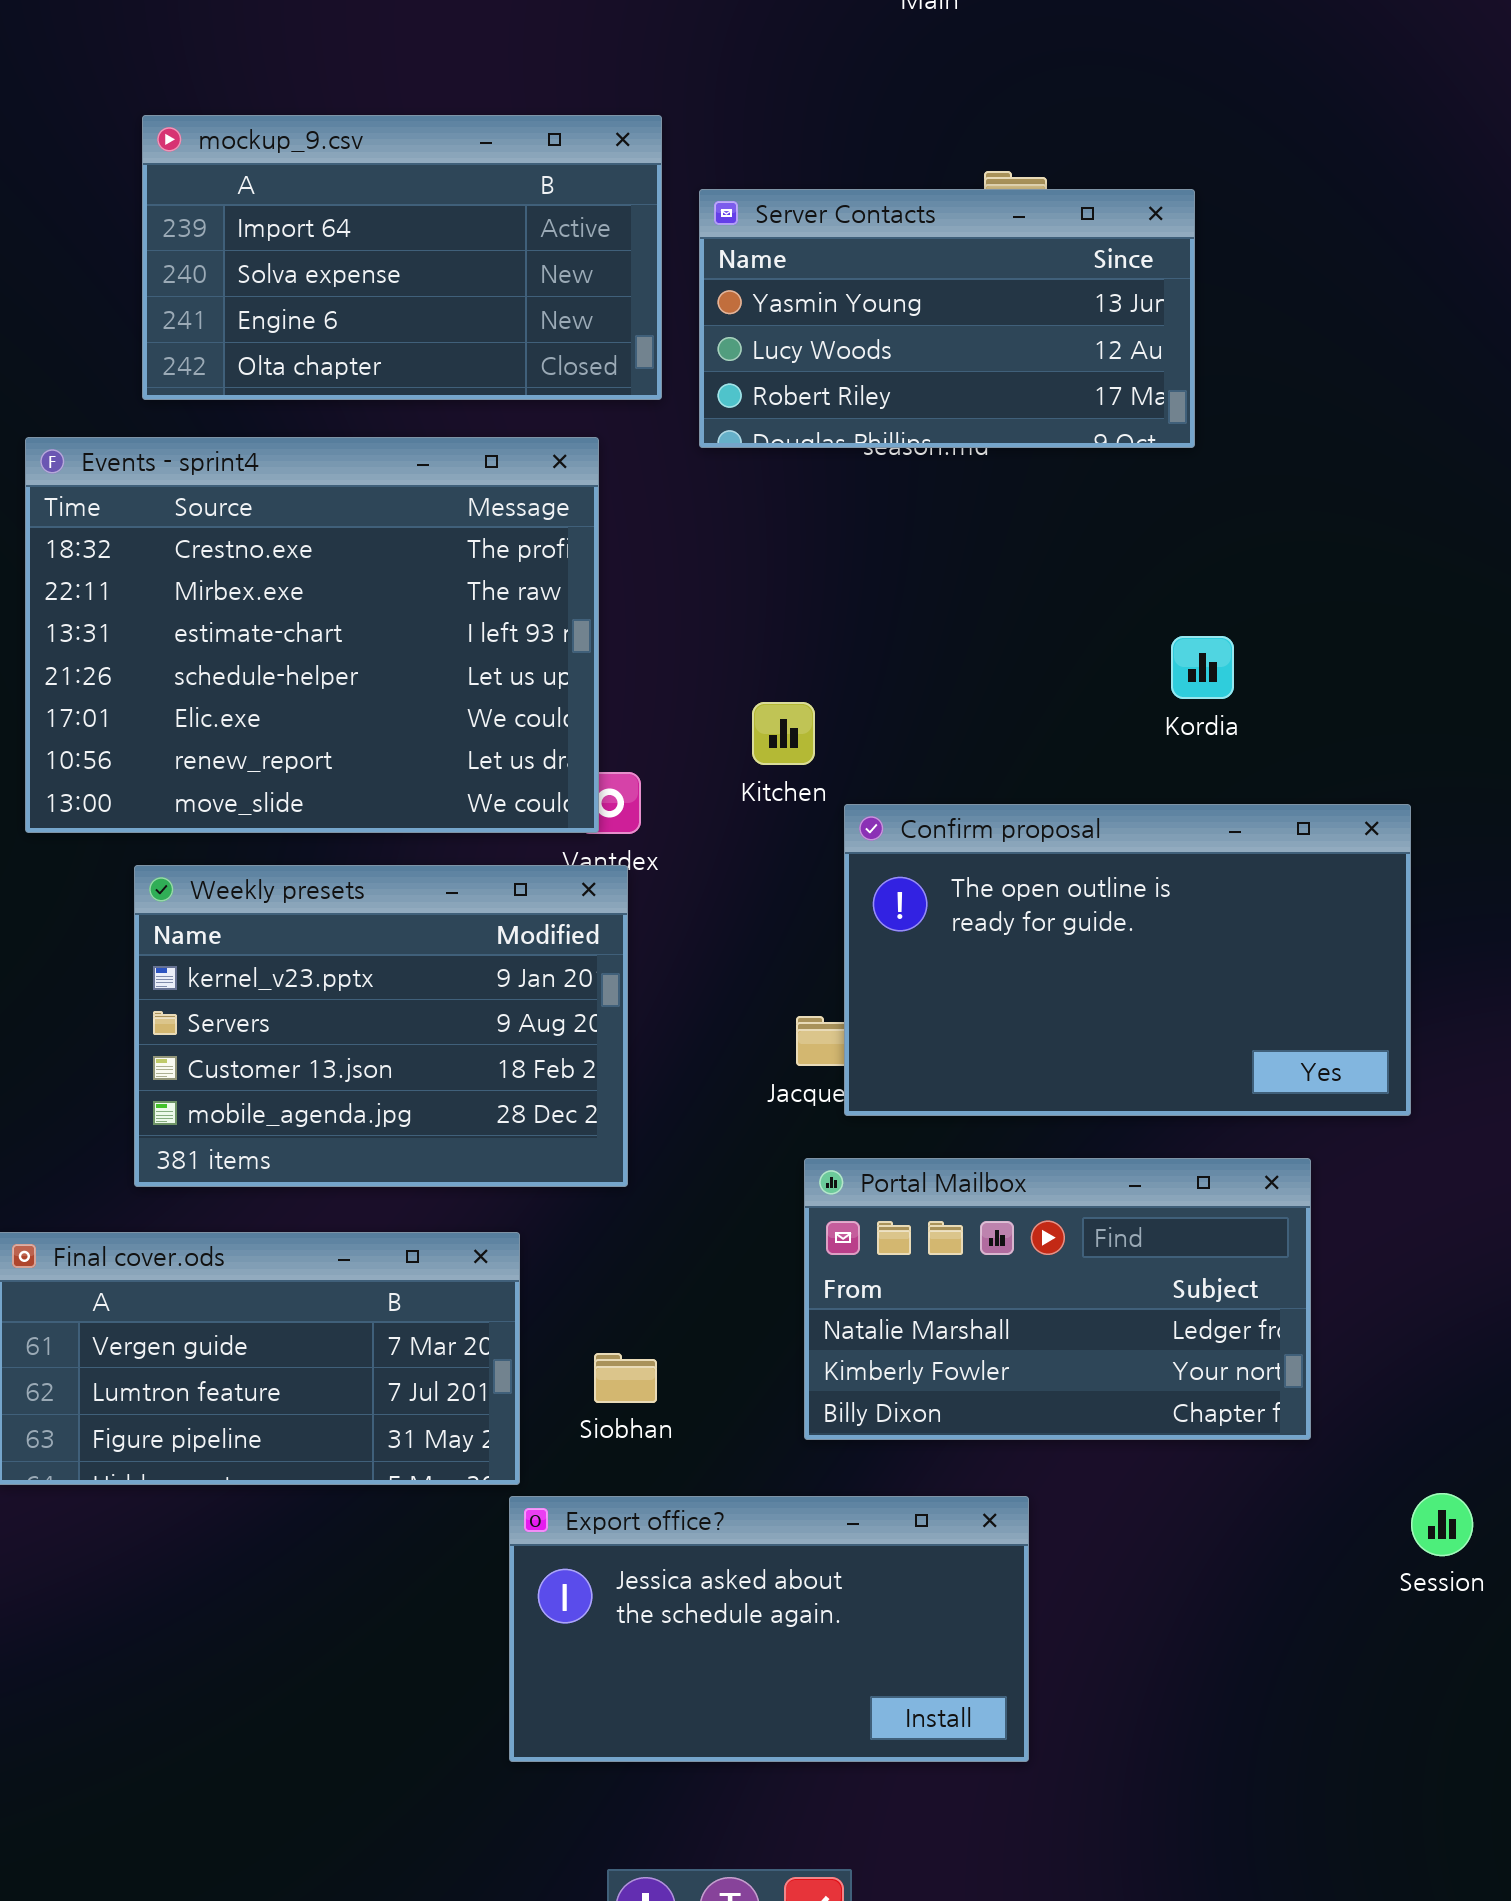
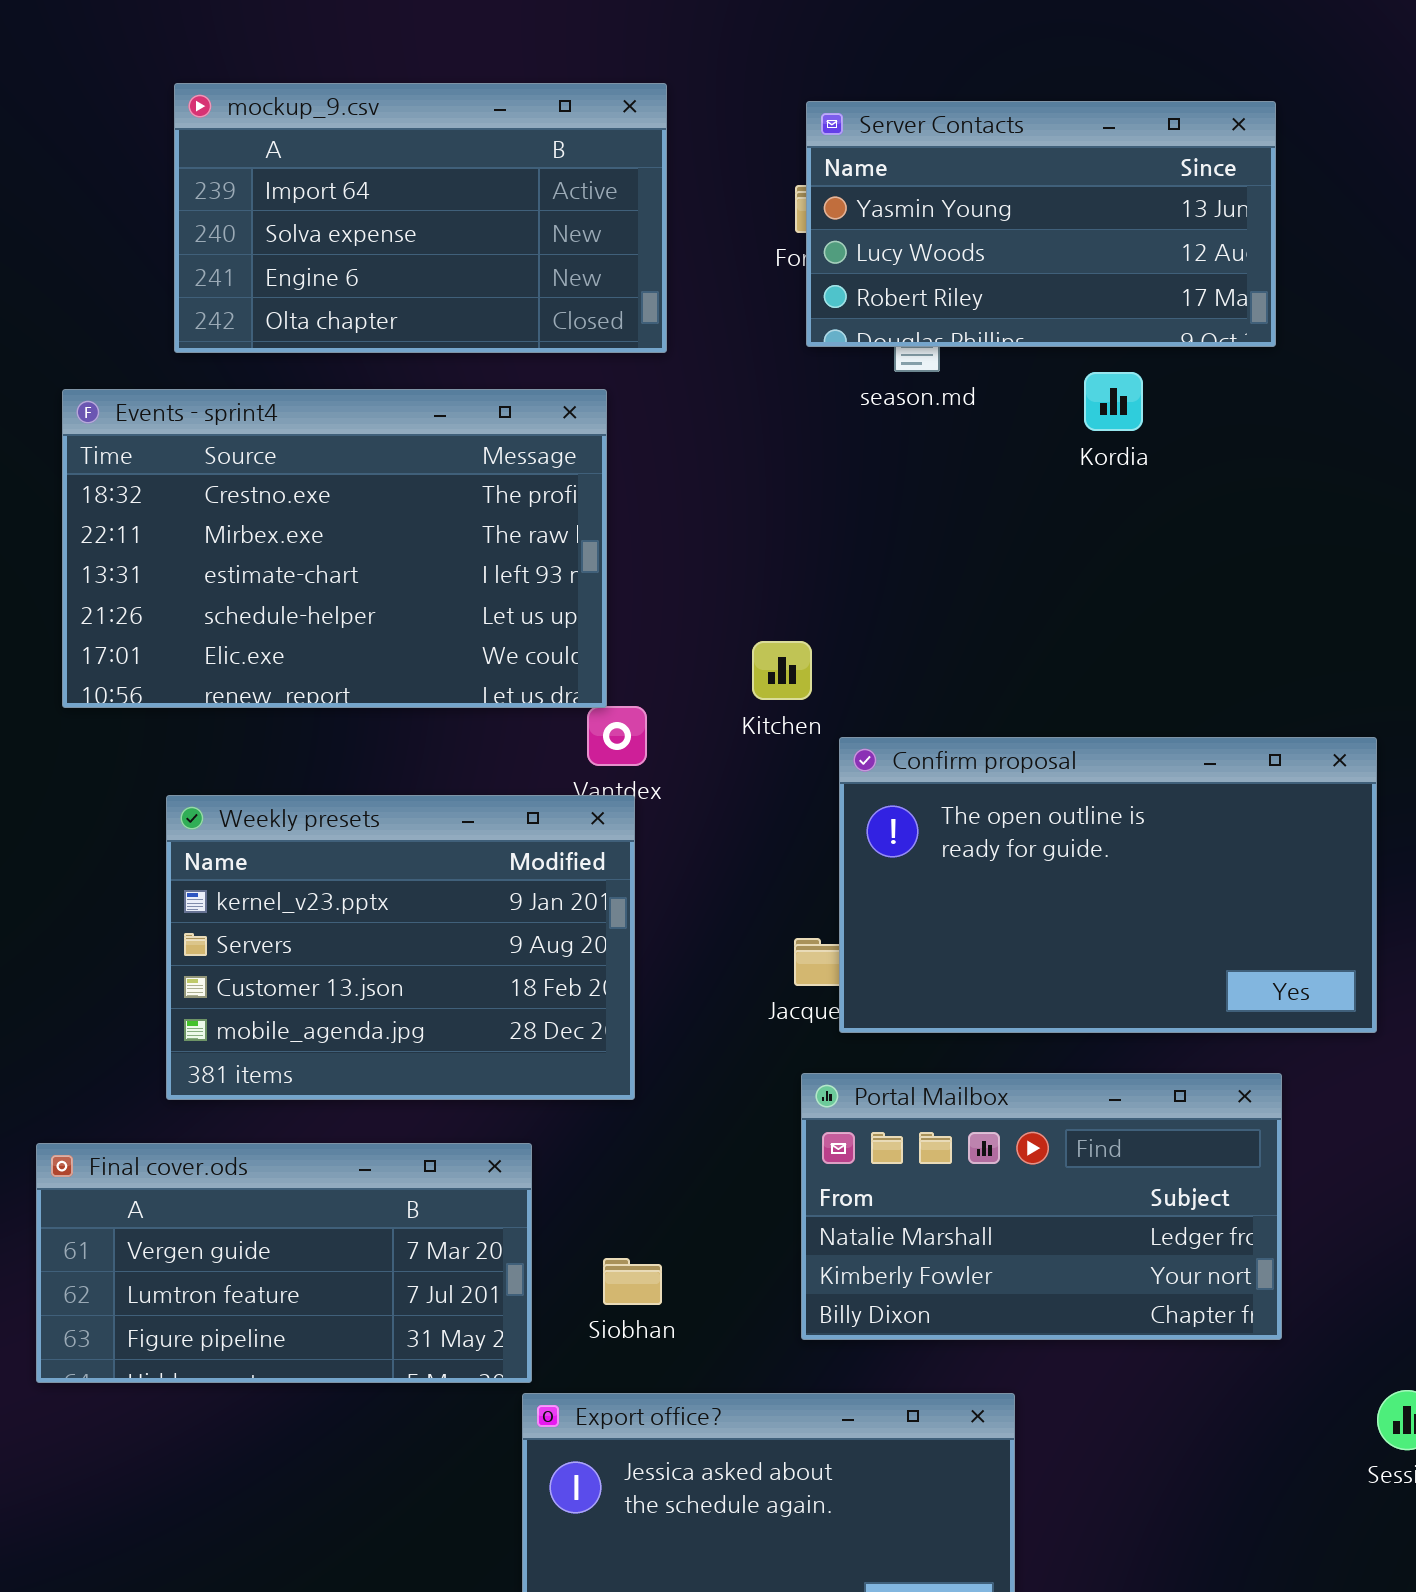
Server Contacts: [699,189,1195,448] -> [806,101,1276,347], moved
Events - sprint4: [25,437,599,833] -> [62,389,607,708], resized
Kordia: [1171,636,1234,699] -> [1084,372,1143,431], moved

